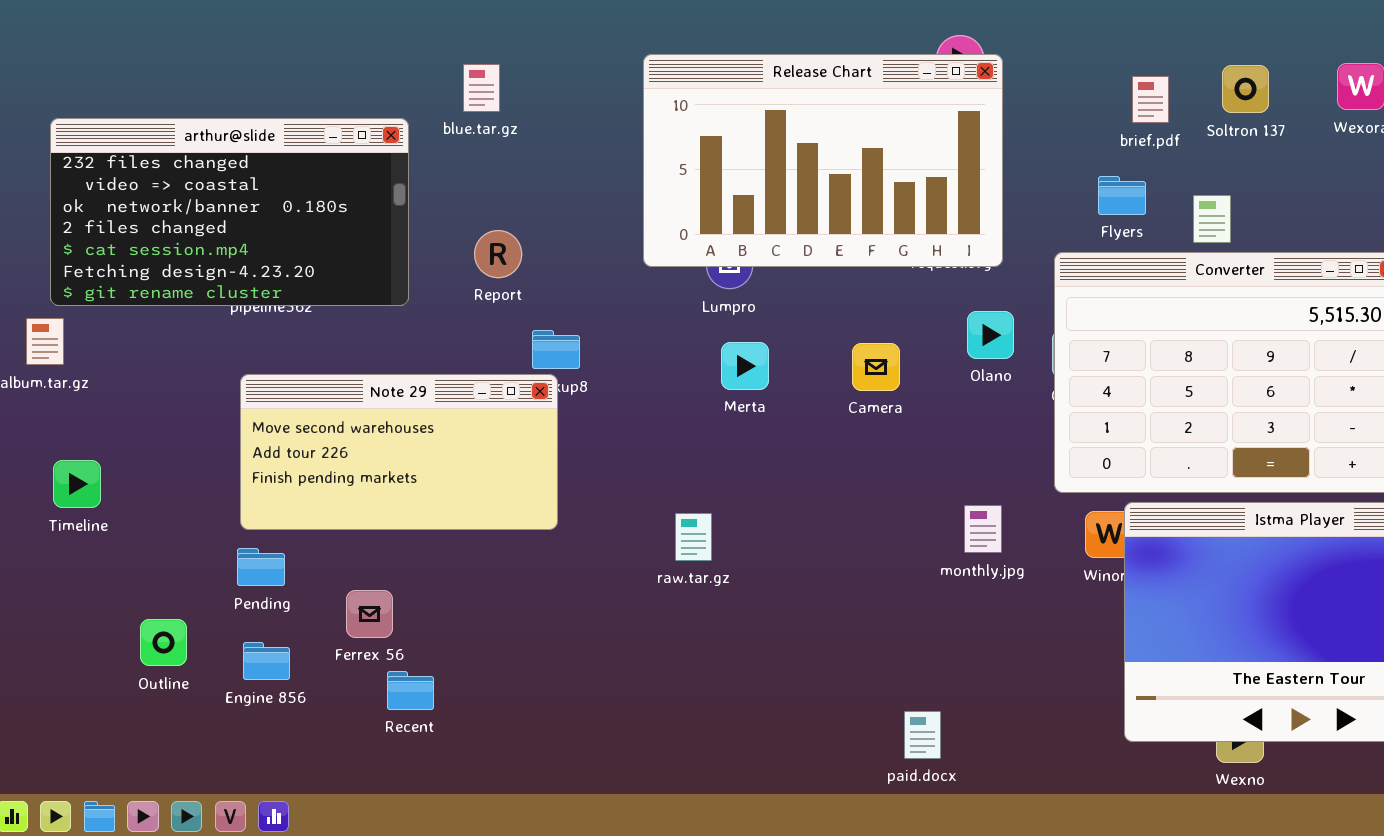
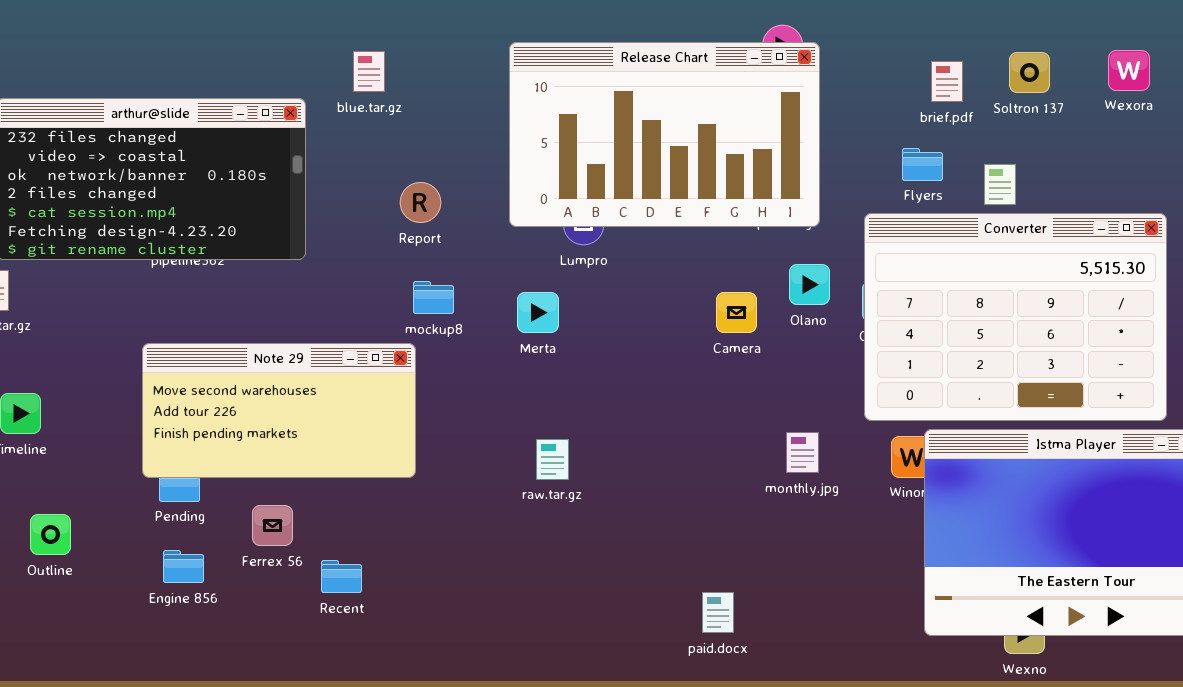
Report: [474,230,522,278] -> [400,182,441,223], moved
Merta: [721,342,769,390] -> [517,292,559,333], moved
Camera: [852,343,900,391] -> [716,292,757,333], moved
Note 29: [240,374,558,530] -> [142,343,416,478], moved
Outline: [140,619,187,666] -> [30,514,71,555], moved
Recent: [387,671,434,710] -> [321,560,362,593], moved
paid.docx: [904,711,941,759] -> [702,592,734,633], moved

